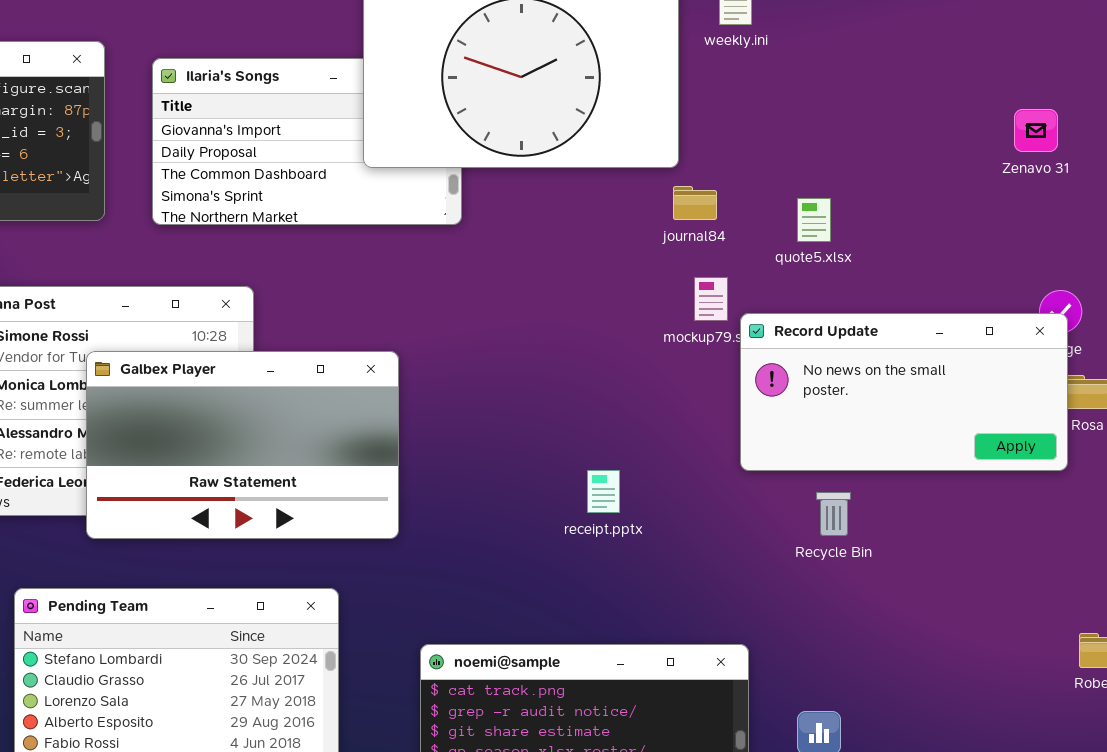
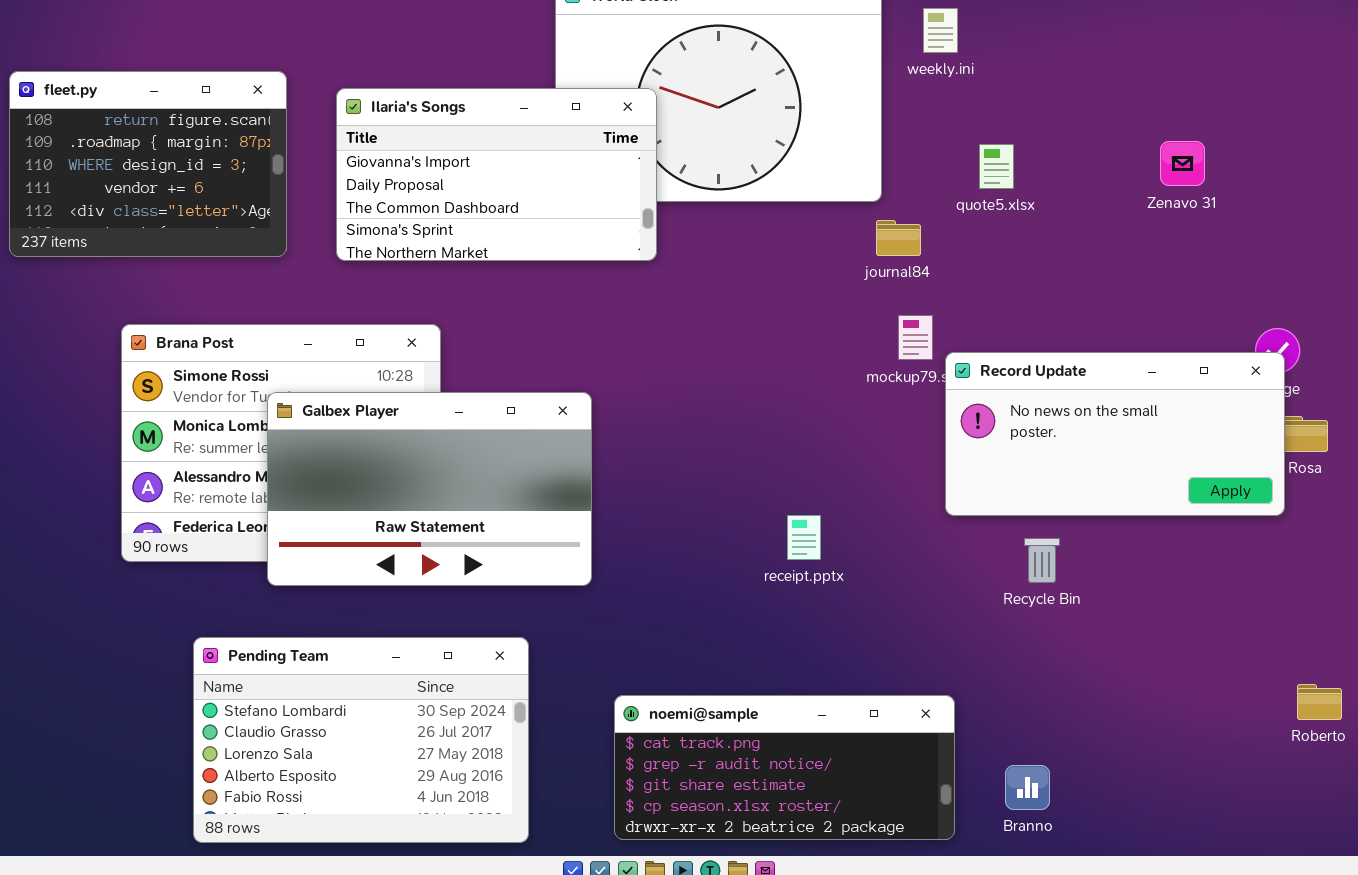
Ilaria's Songs: [152,58,462,225] -> [336,88,657,261], raised
Zenavo 31: [1014,109,1058,152] -> [1160,141,1205,186], moved
quote5.xlsx: [797,198,831,242] -> [979,144,1014,189], moved

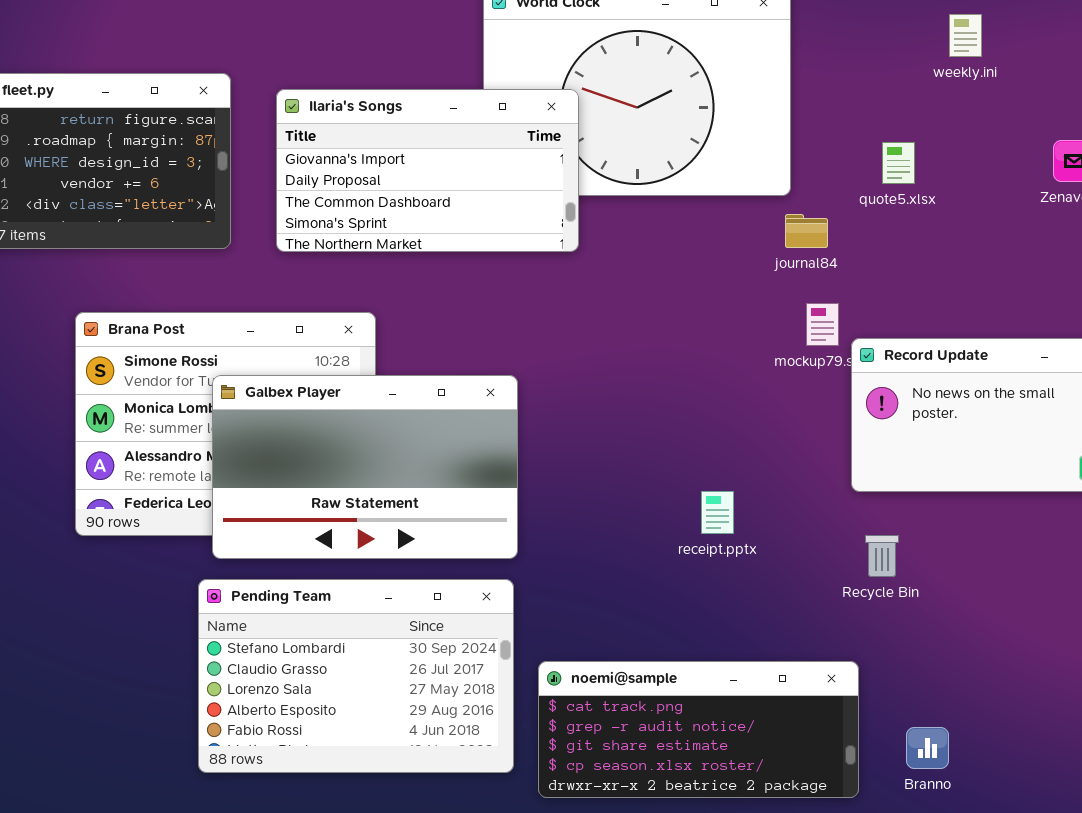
weekly.ini: [923,8,958,53] -> [949,14,982,57], moved
Recycle Bin: [1024,538,1060,583] -> [865,535,899,577], moved
Pending Team: [193,637,529,843] -> [198,579,514,773], moved

